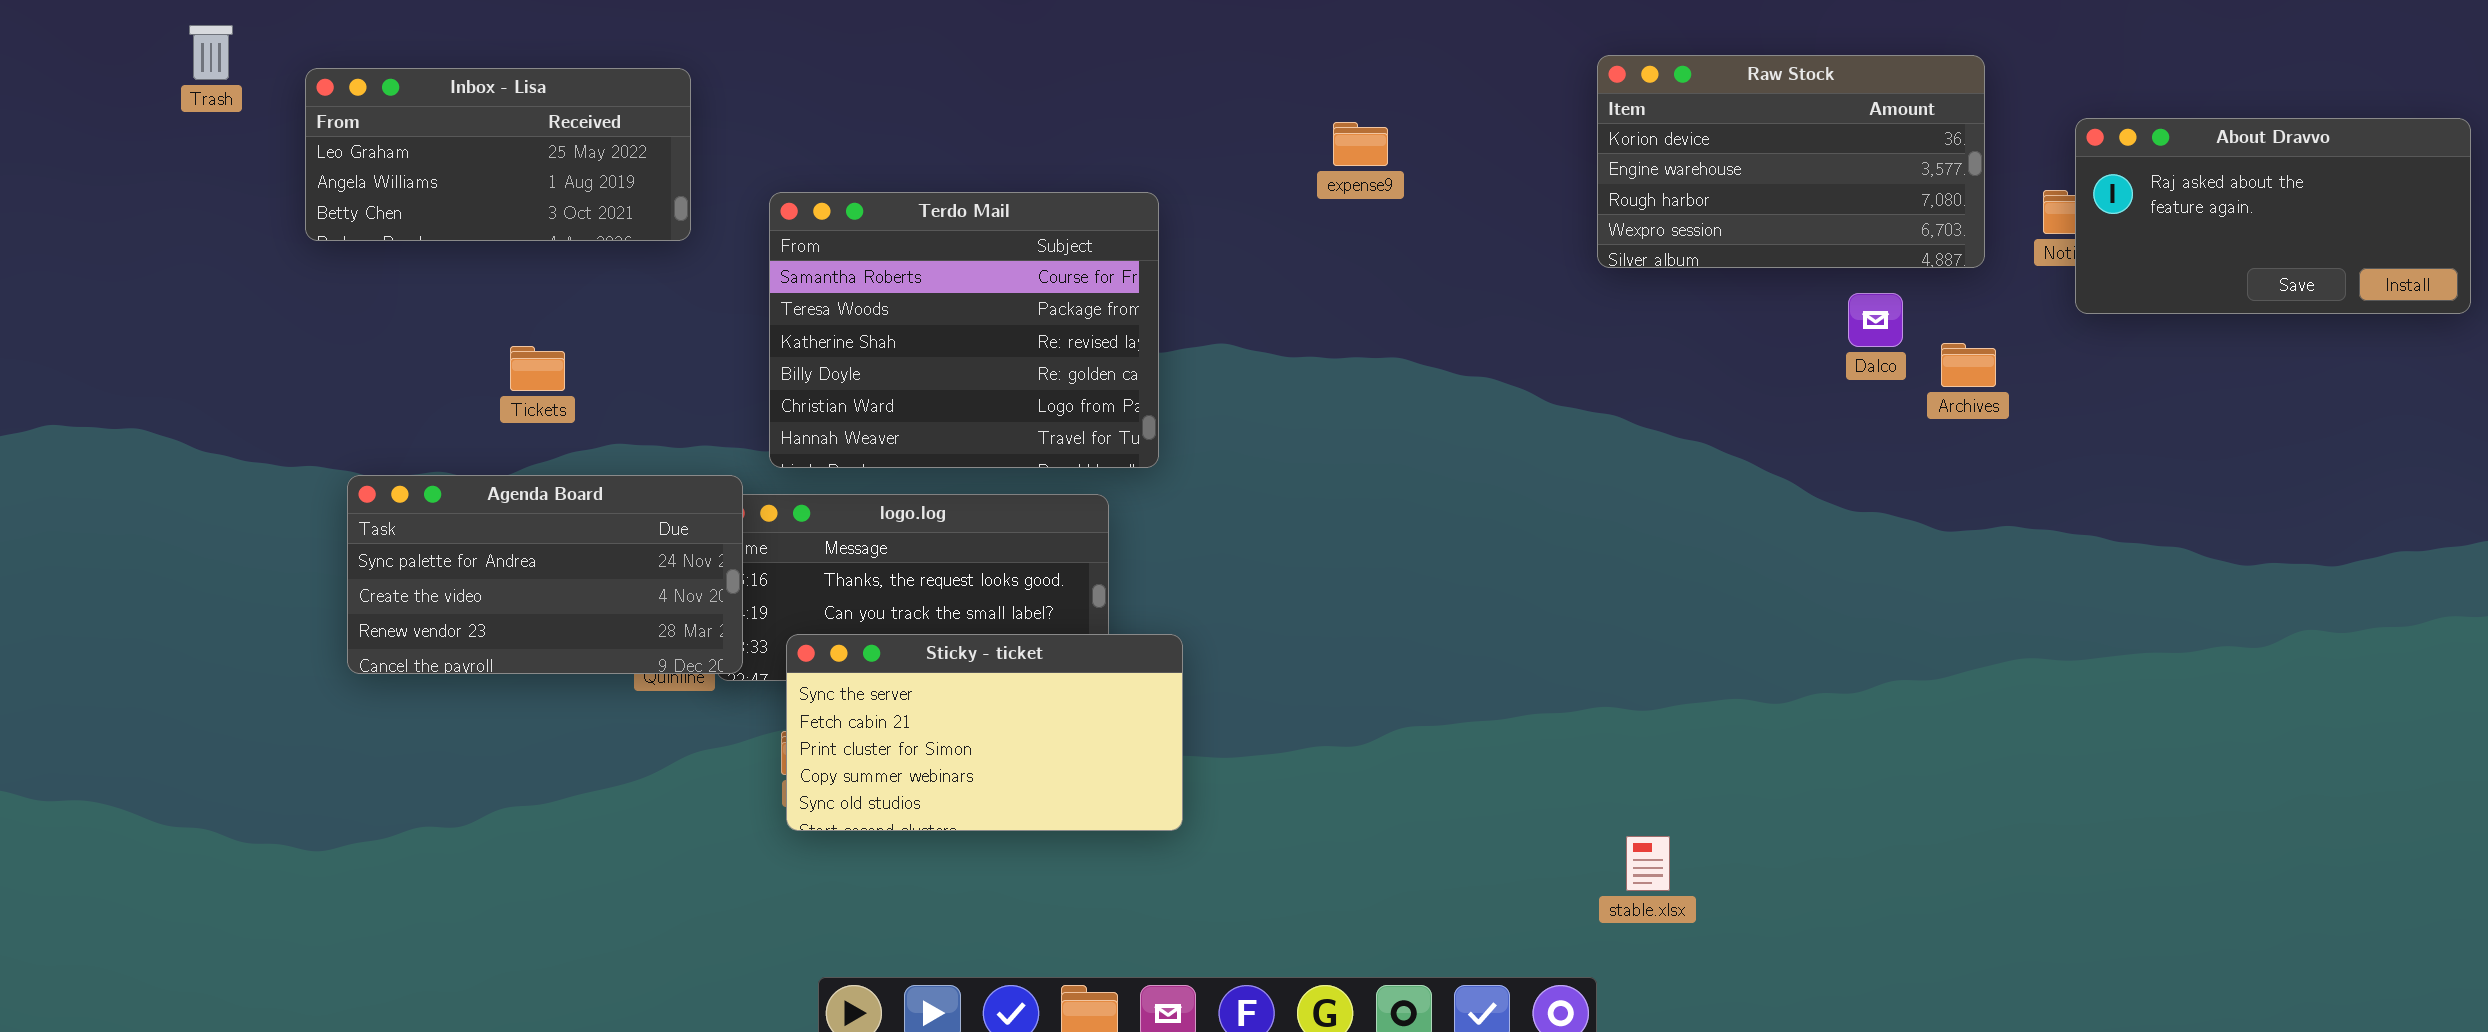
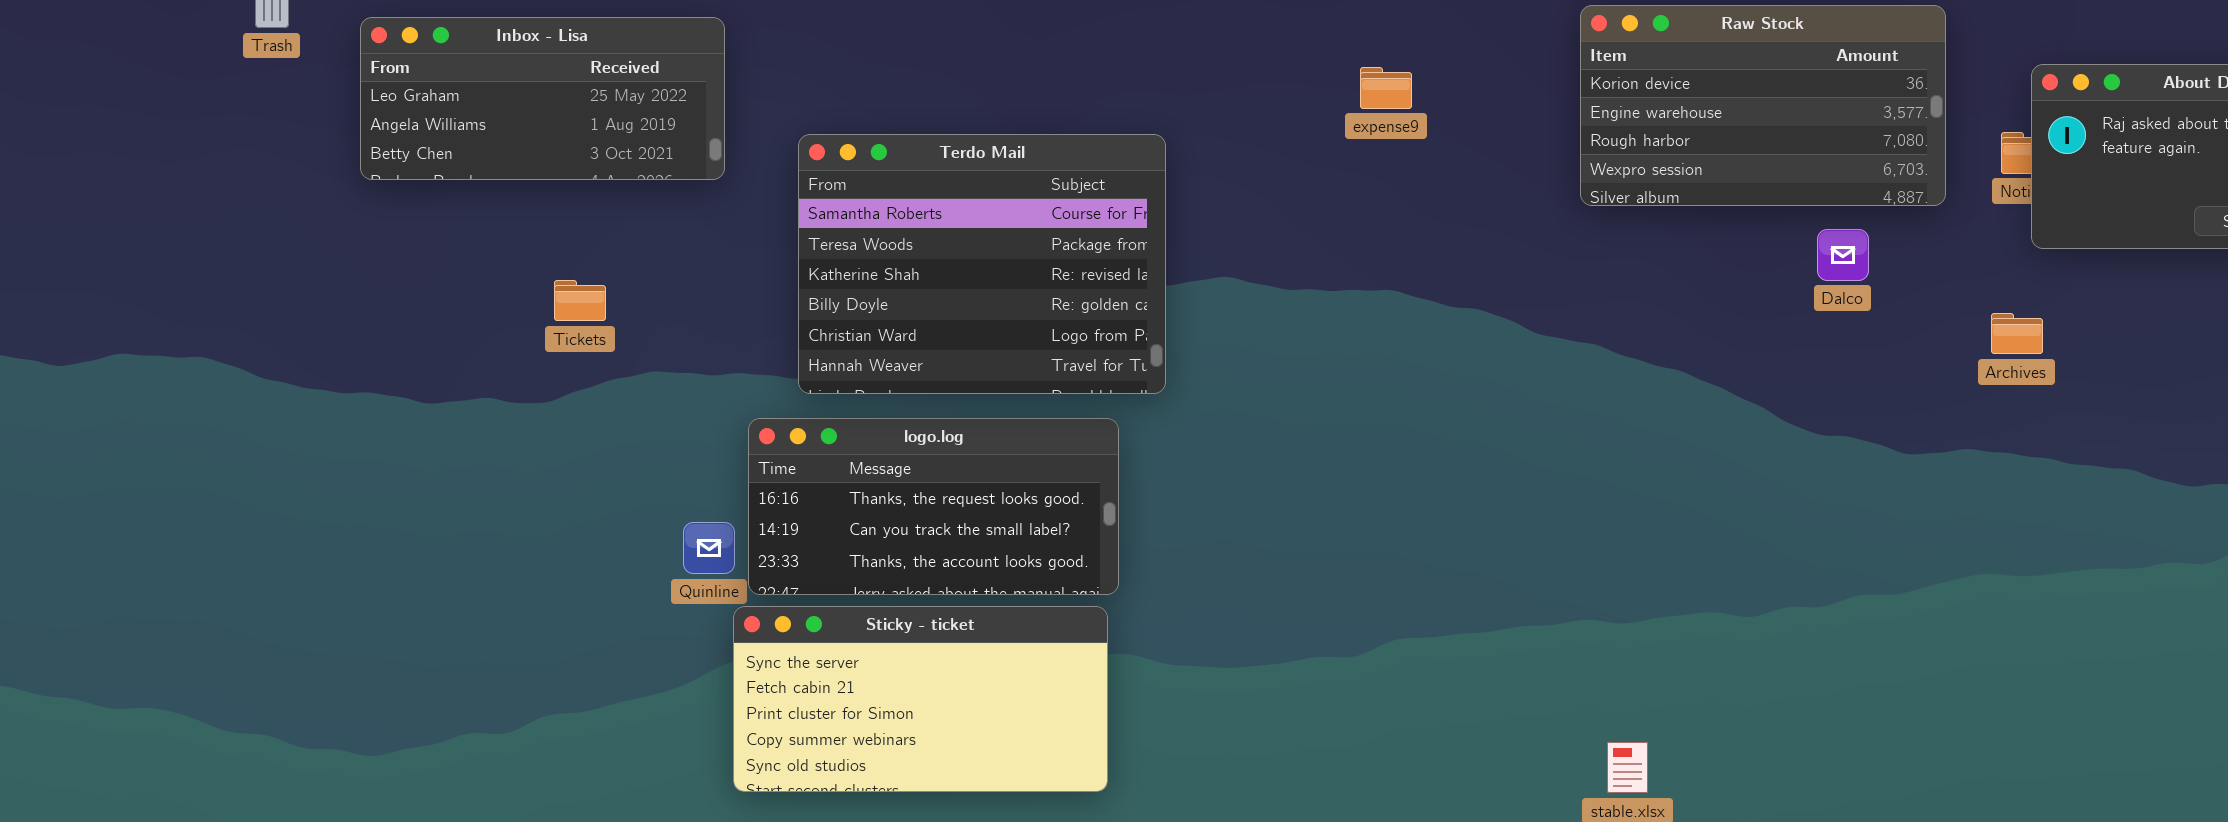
expense9: [1333,122,1388,166] -> [1360,67,1412,109], moved
Archives: [1941,343,1996,387] -> [1991,313,2043,354], moved
Agenda Board: [347,475,743,674] -> none, closed
Sticky - ticket: [786,634,1183,831] -> [733,606,1108,792], moved

